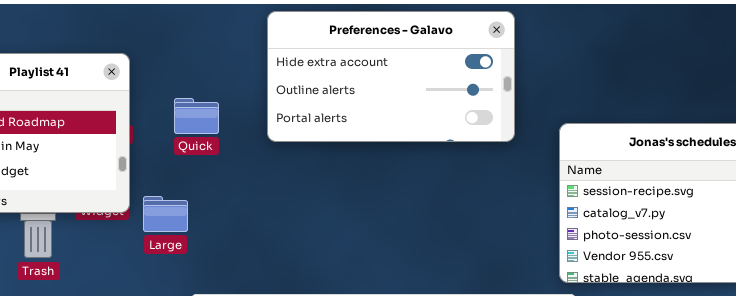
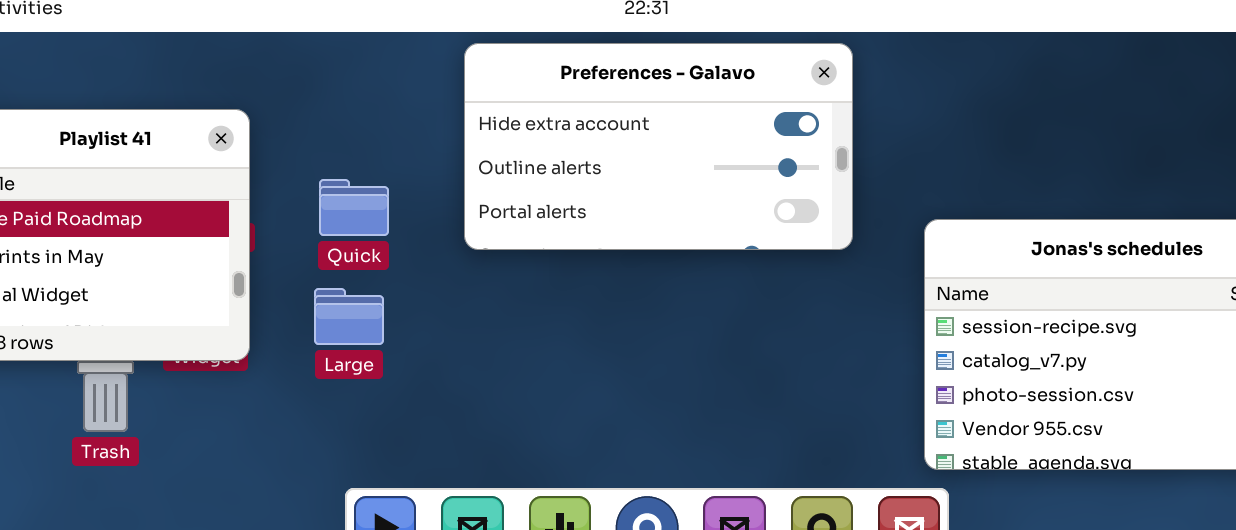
Large: [143,196,188,232] -> [314,288,384,345], moved

